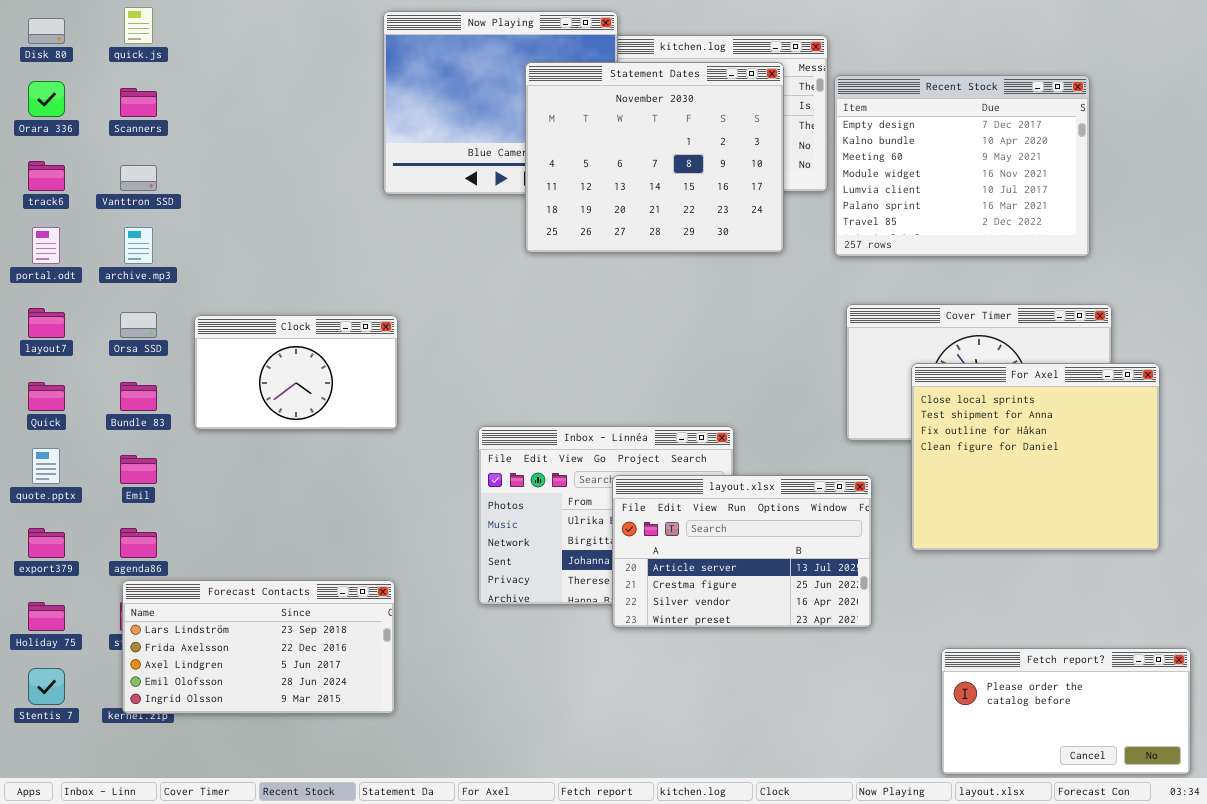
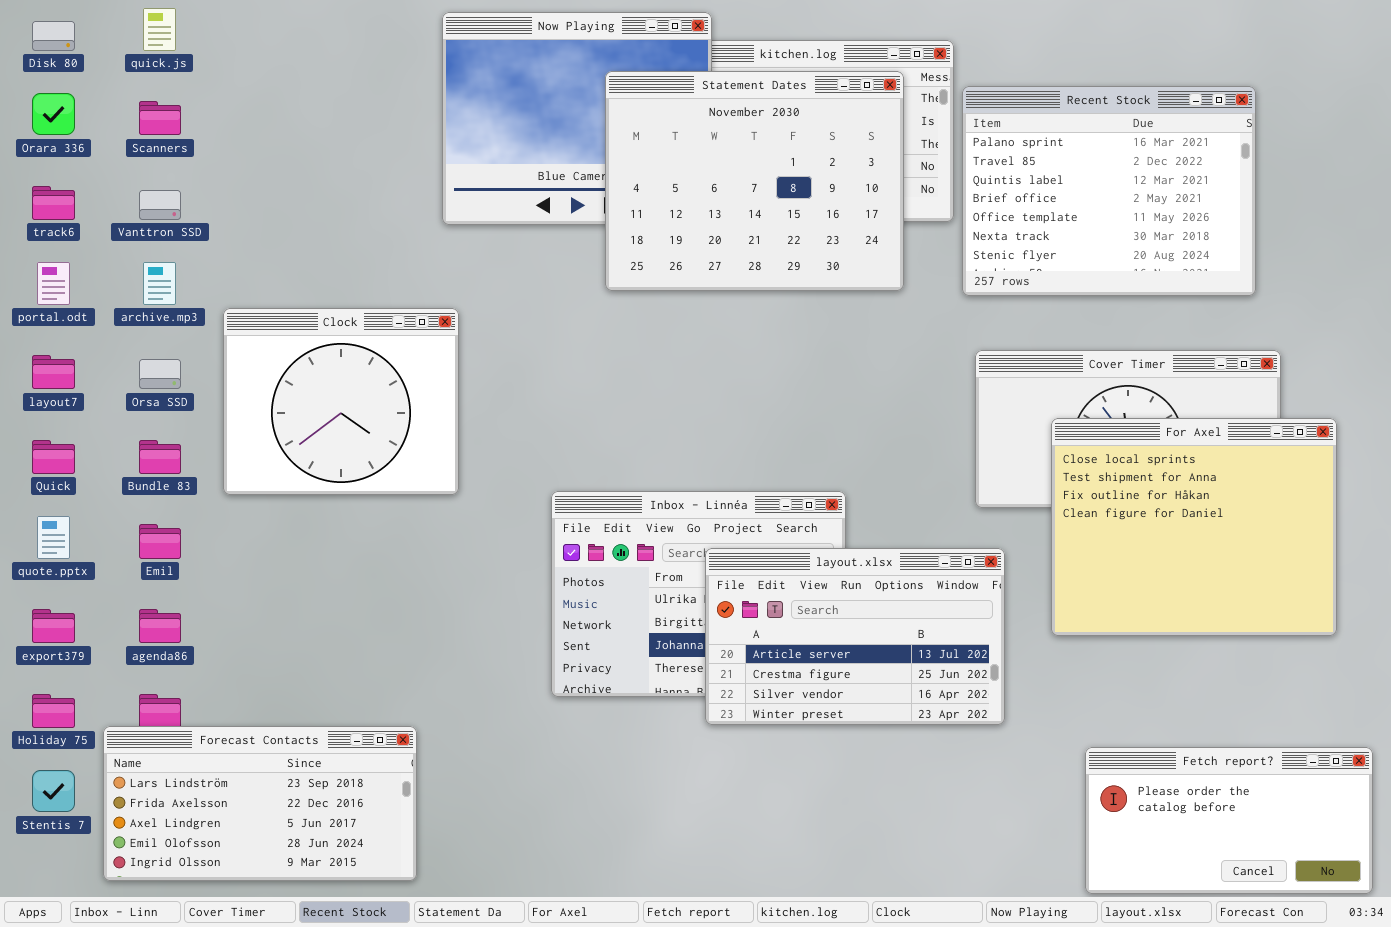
Recent Stock: [834,75,1090,257] -> [962,86,1256,296], scrolled down 5 rows
Clock: [194,315,398,430] -> [223,308,459,495], resized
Forecast Contacts: [122,580,395,714] -> [103,726,417,881], moved

